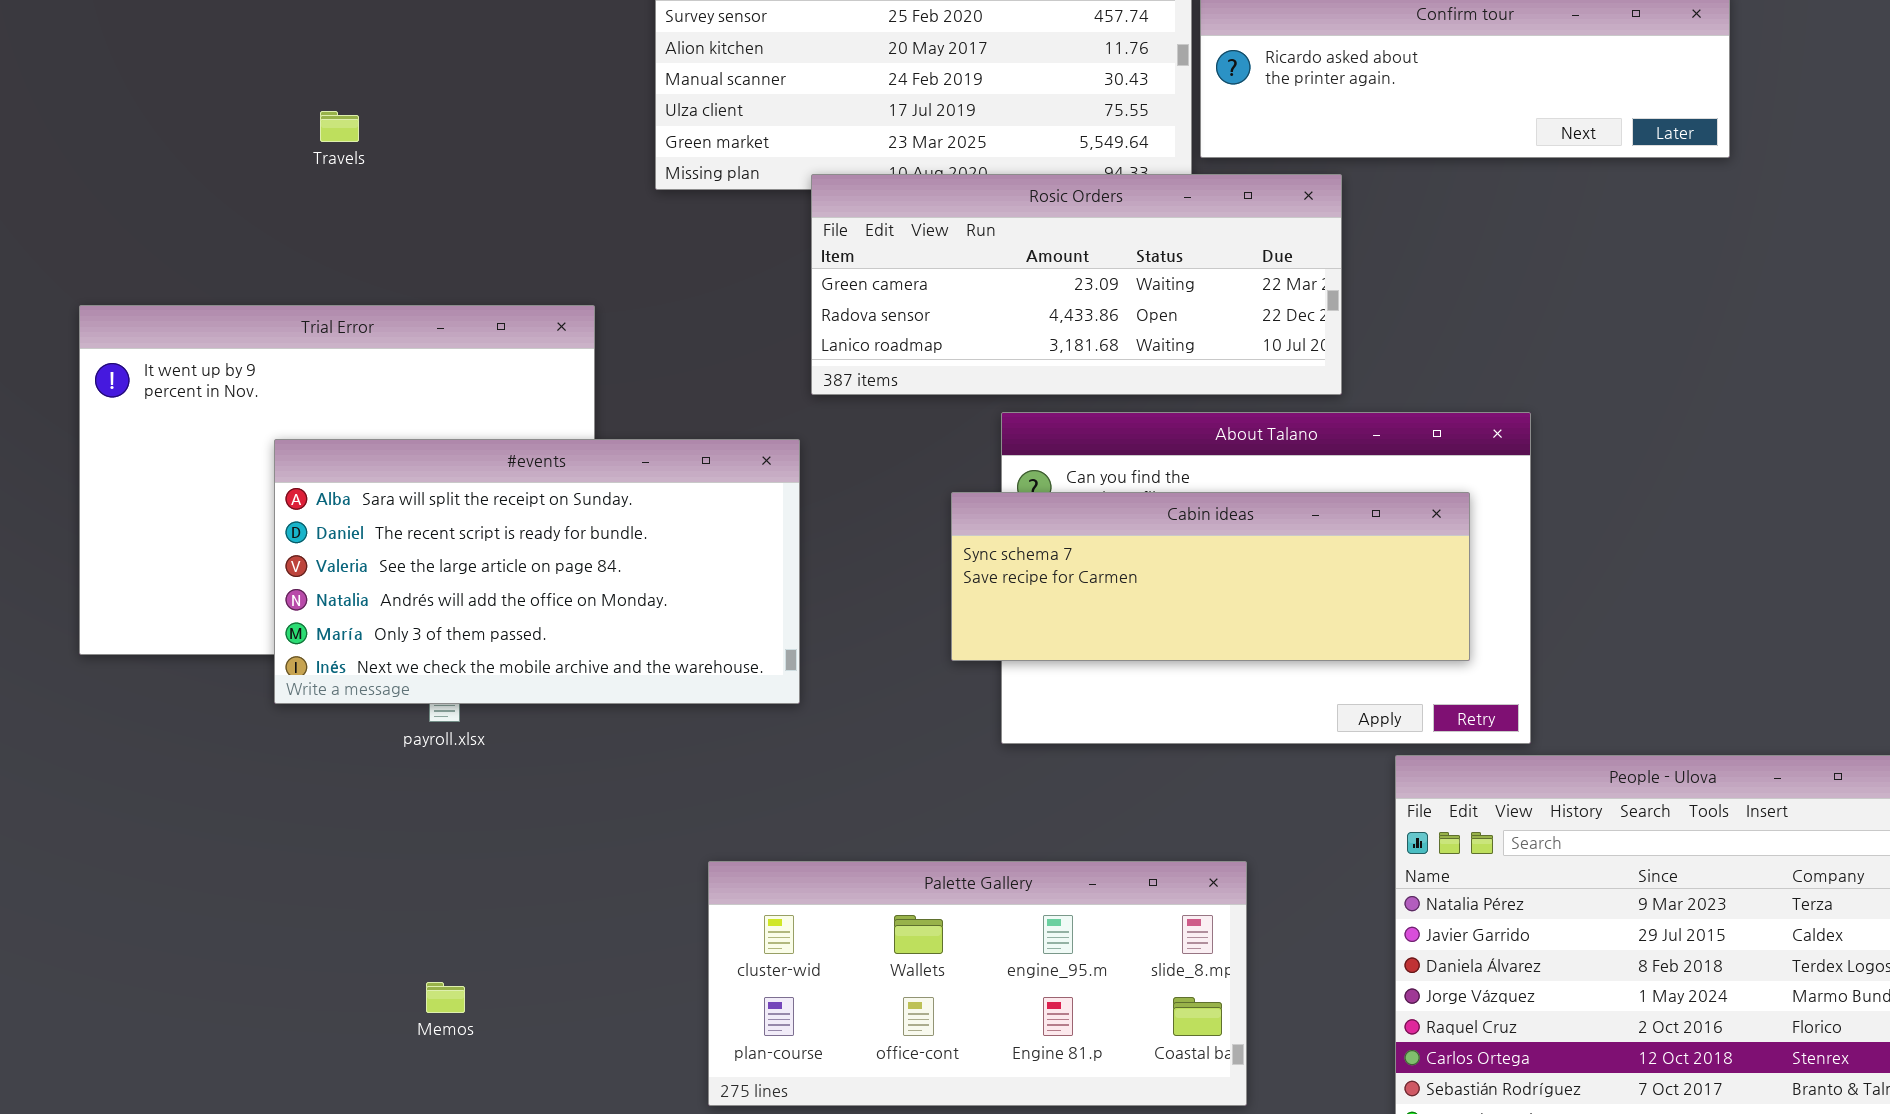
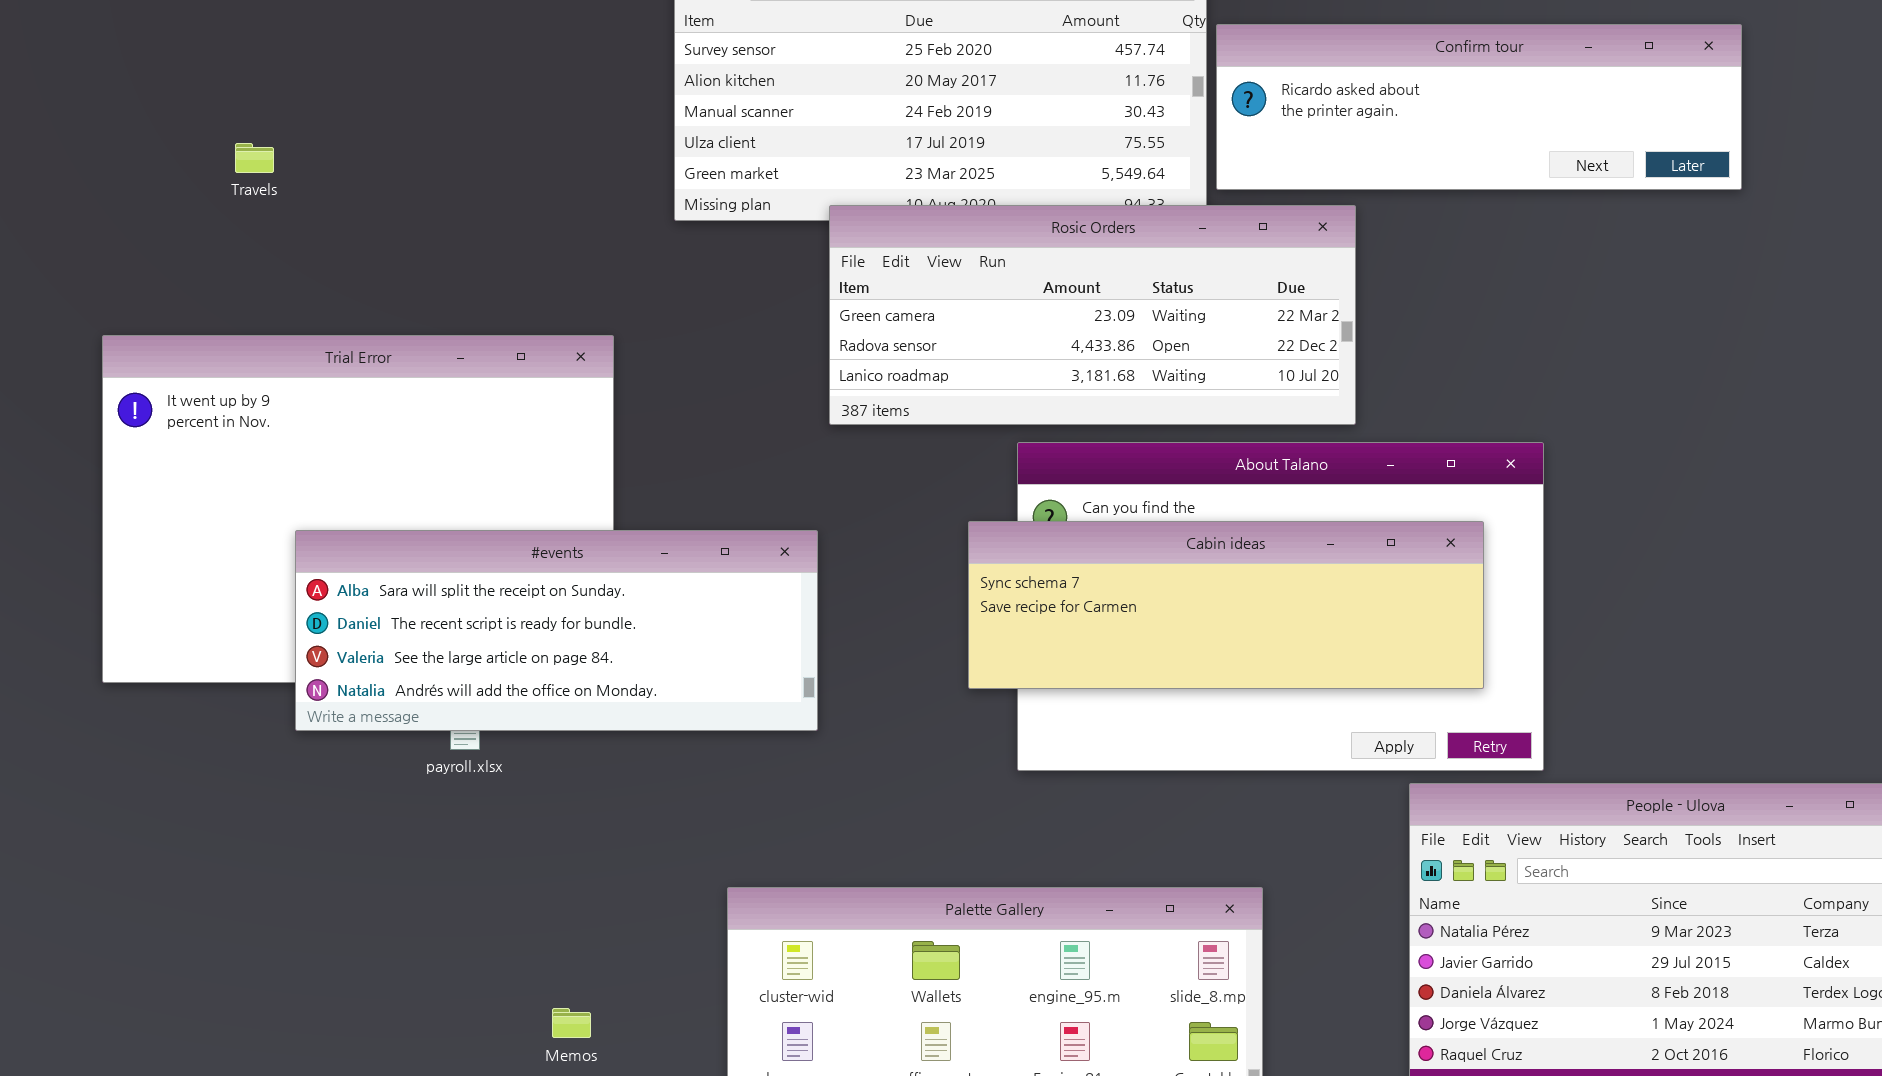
Travels: [320,111,359,142] -> [235,143,274,173], moved
#events: [274,439,800,704] -> [295,530,818,731], resized
Memos: [426,982,465,1013] -> [552,1008,591,1038], moved

